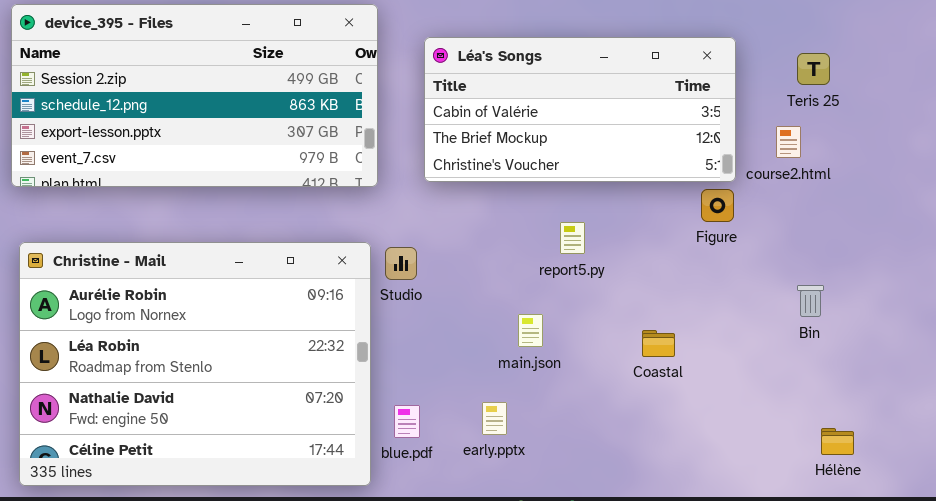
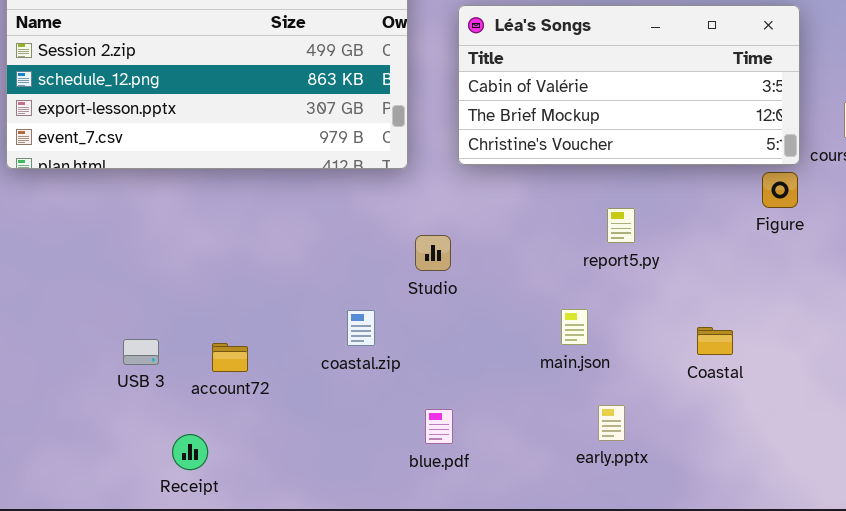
Christine - Mail: [19,242,371,486] -> none, closed
early.pptx: [482,402,507,435] -> [598,405,625,441], moved

